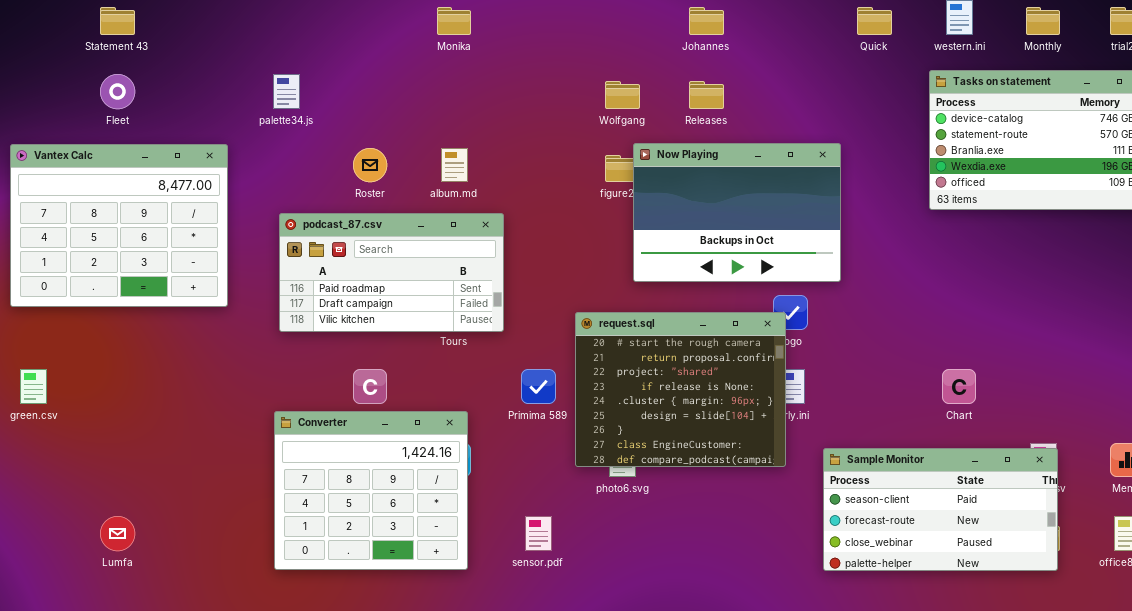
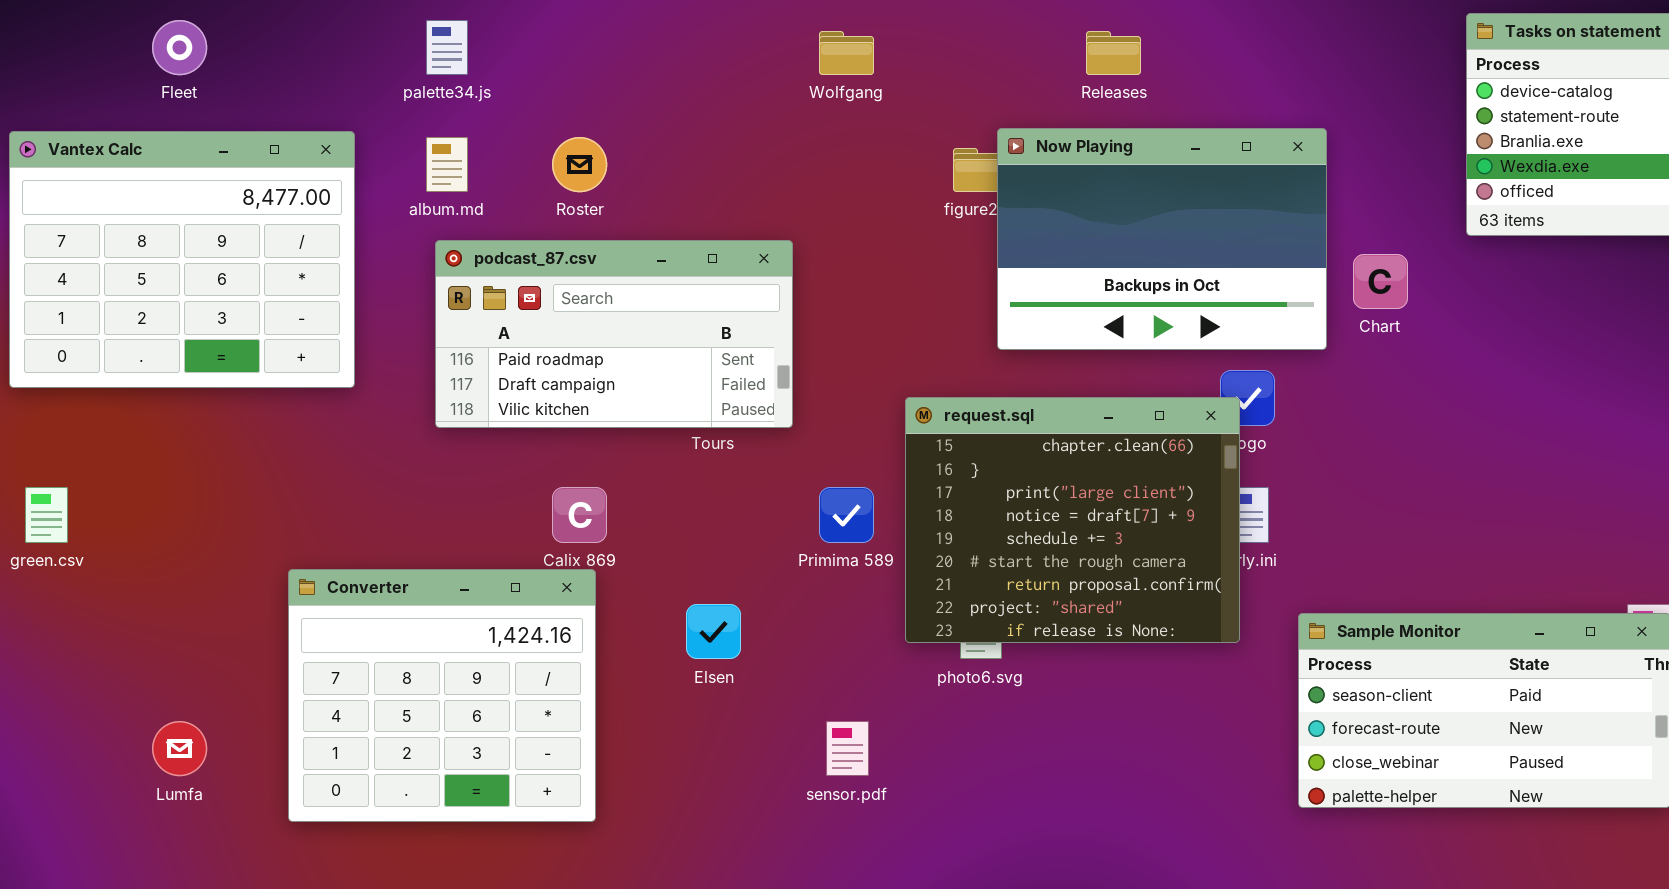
Wolfgang: [605,81,640,109] -> [819,31,874,75], moved
album.md: [441,148,468,182] -> [426,137,468,192], moved
request.sql: [575,312,786,467] -> [905,397,1240,643], scrolled up 5 rows
Chart: [942,369,976,404] -> [1353,254,1408,309], moved
Converter: [274,411,468,570] -> [288,569,596,822], moved

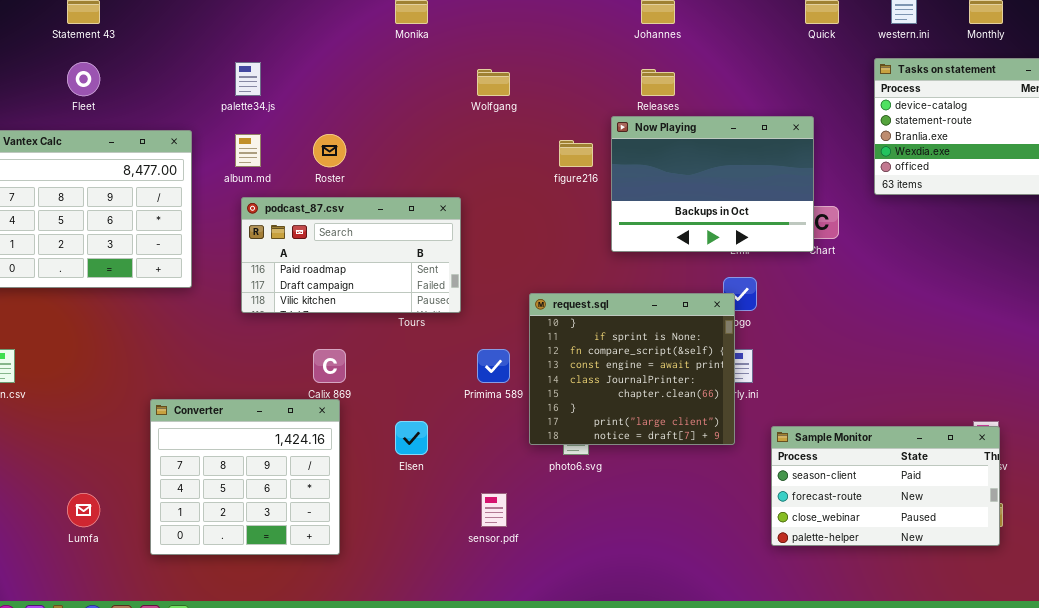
Now Playing: [997,128,1327,350] -> [611,116,814,252], moved
request.sql: [905,397,1240,643] -> [529,293,735,445], scrolled up 5 rows

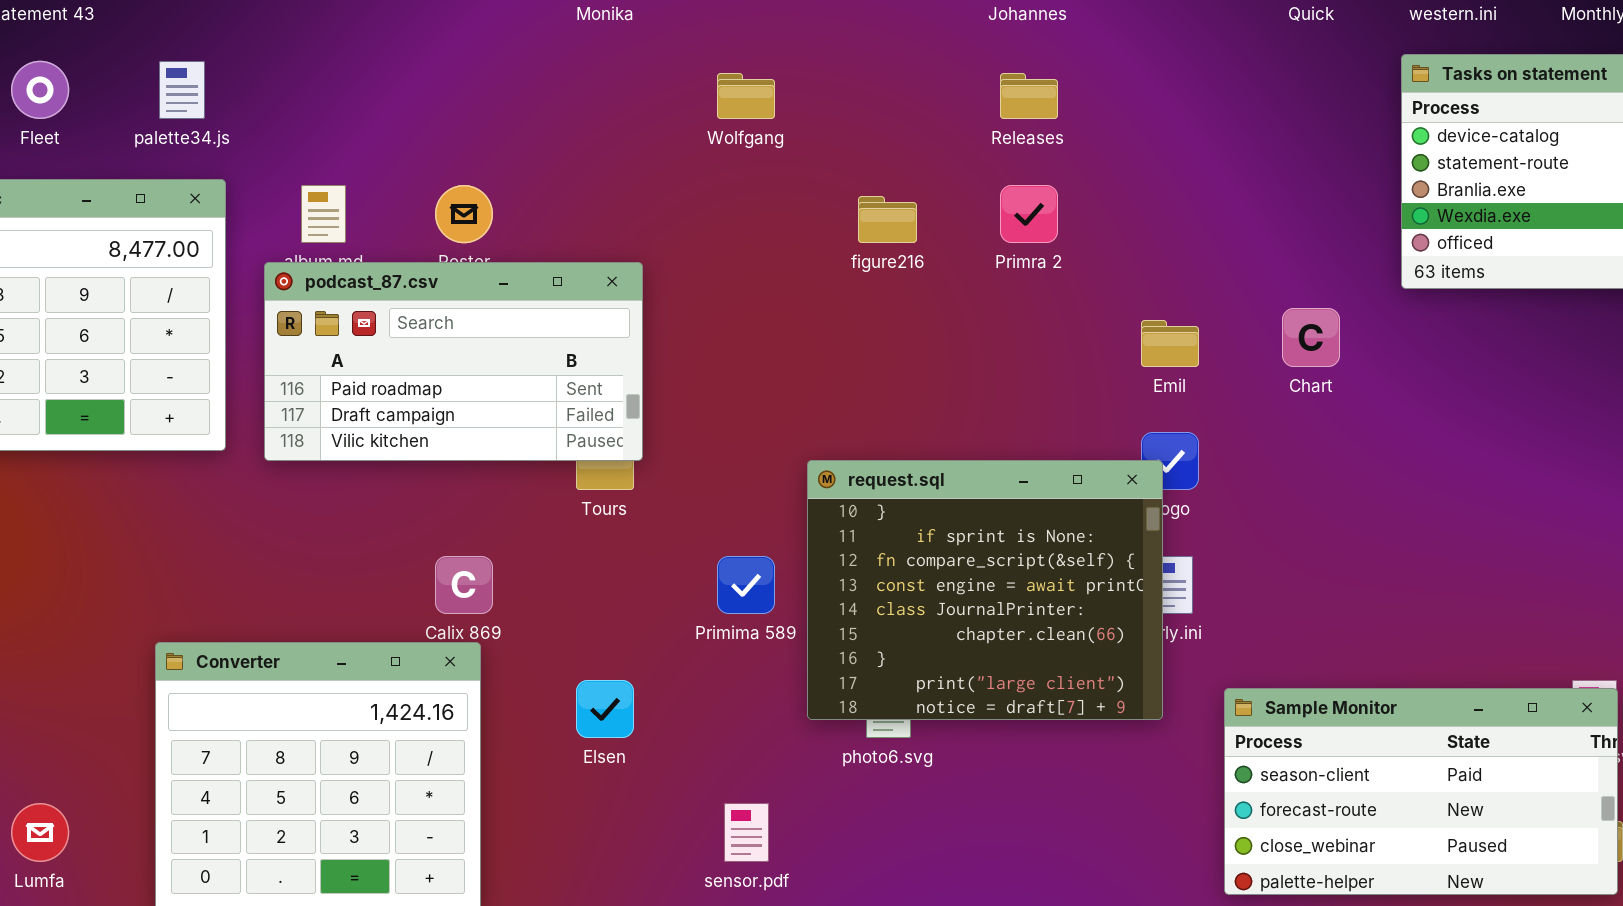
palette34.js: [235,62,261,96] -> [159,61,205,119], moved
Now Playing: [611,116,814,252] -> none, closed
podcast_87.csv: [241,197,461,313] -> [264,262,643,461], moved

